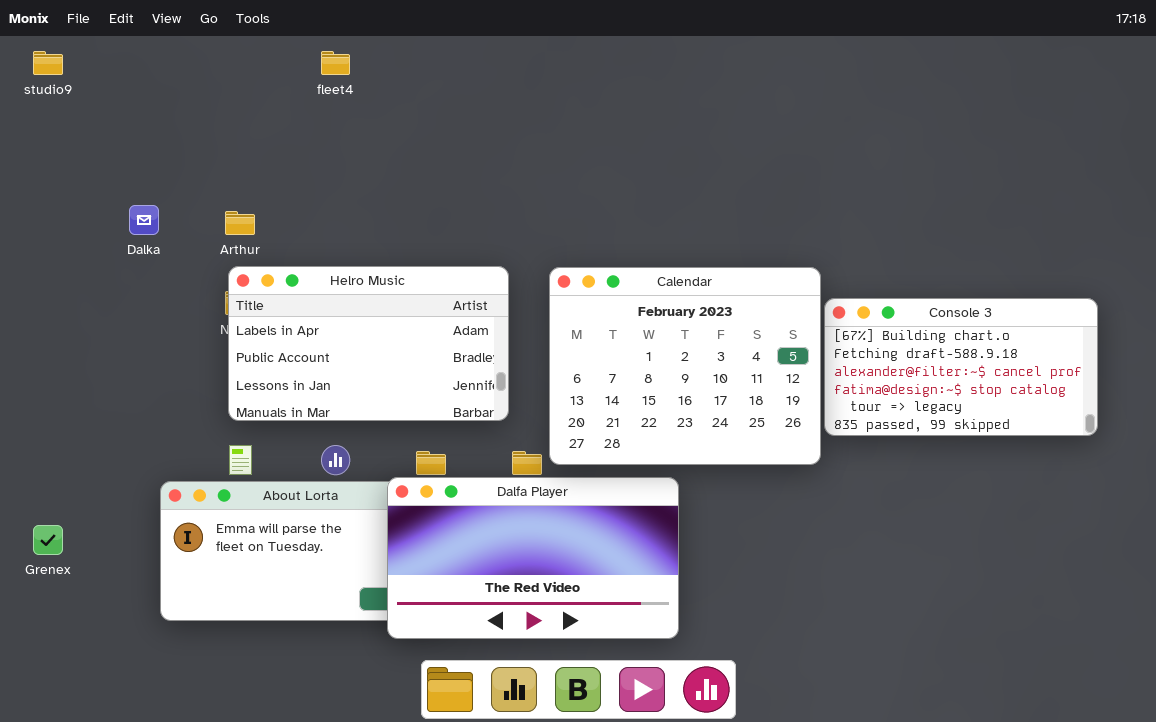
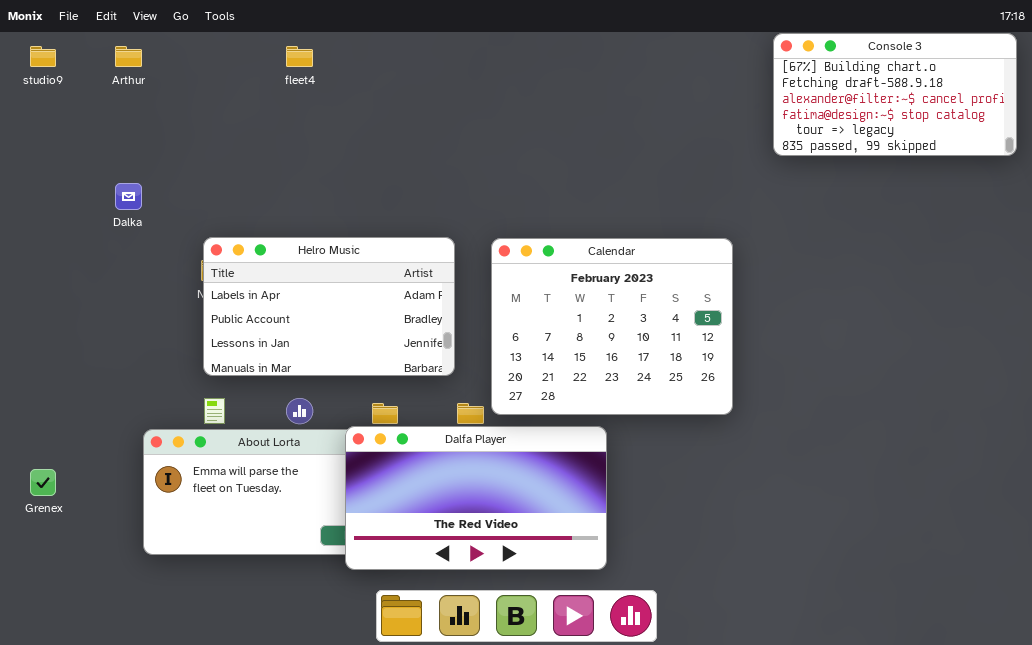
Arthur: [225,211,255,235] -> [115,46,142,67], moved
Console 3: [824,298,1098,436] -> [773,33,1017,156], moved

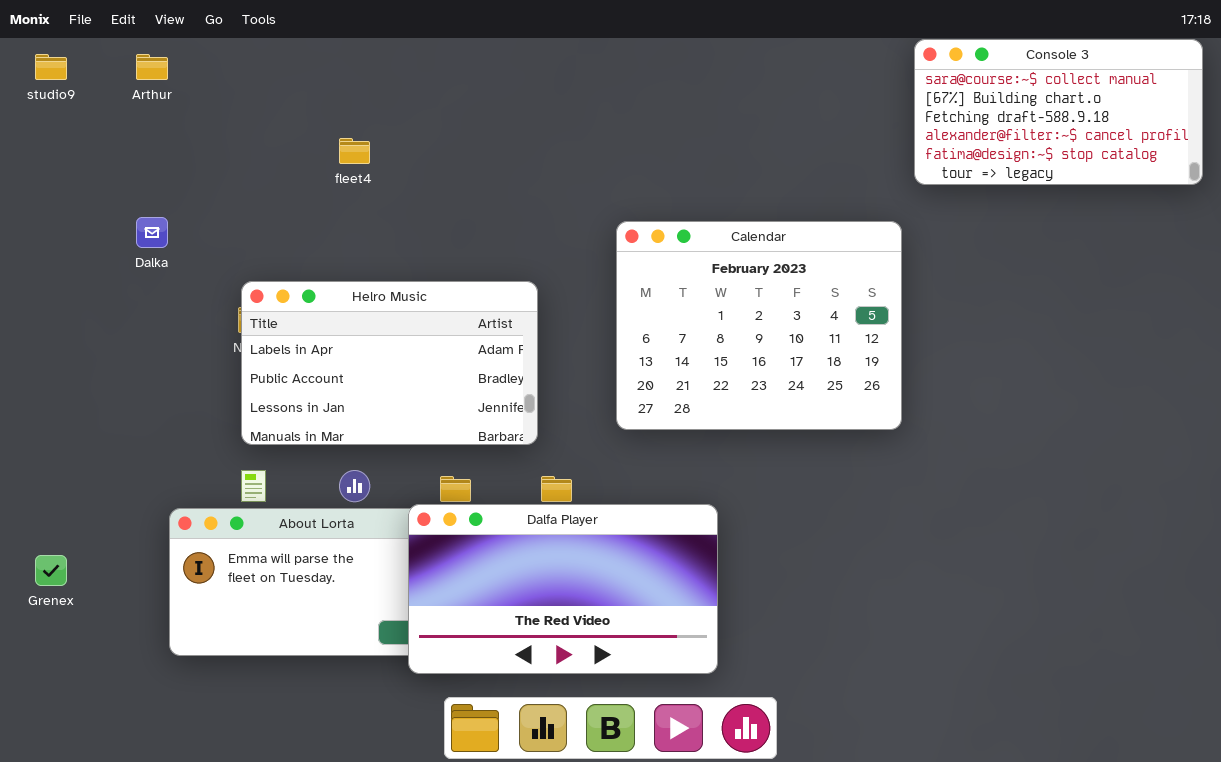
Console 3: [773,33,1017,156] -> [914,39,1203,185], scrolled up 1 row
fleet4: [286,46,313,67] -> [339,138,370,164], moved
Calendar: [491,238,733,415] -> [616,221,902,430], moved

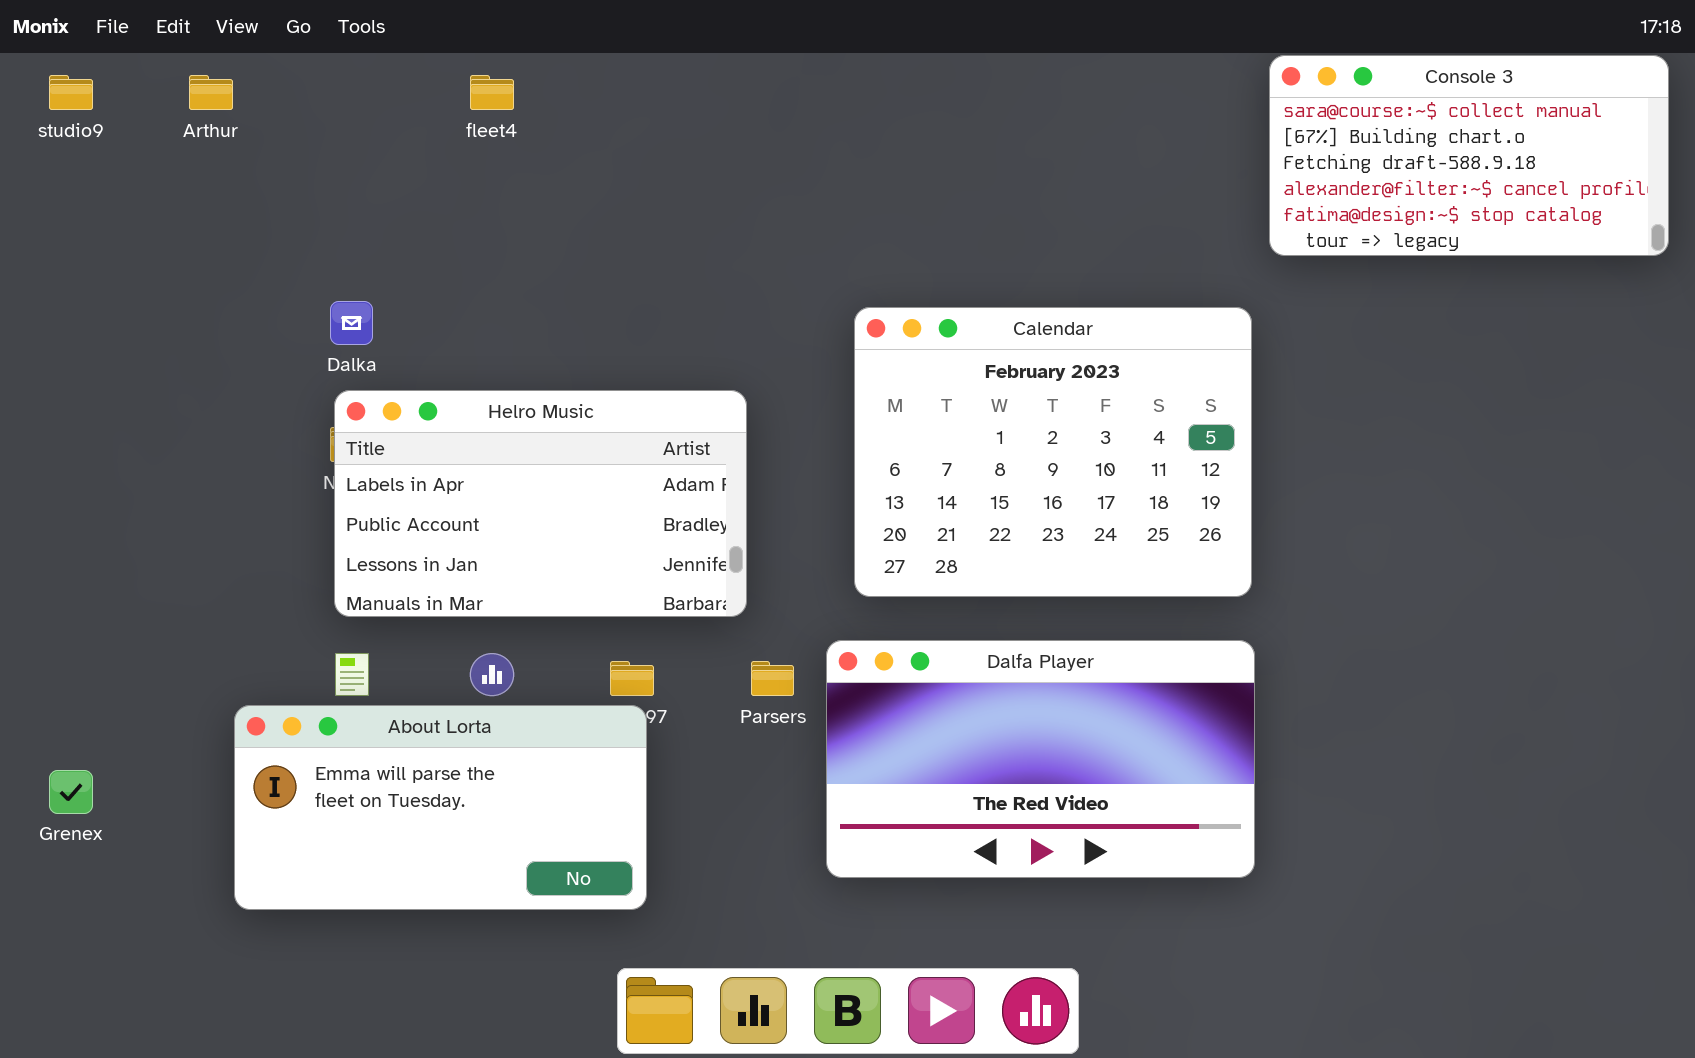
fleet4: [339,138,370,164] -> [470,75,514,110], moved
Dalka: [136,217,168,248] -> [330,301,373,345], moved
Dalfa Player: [408,504,718,674] -> [826,640,1255,878], moved

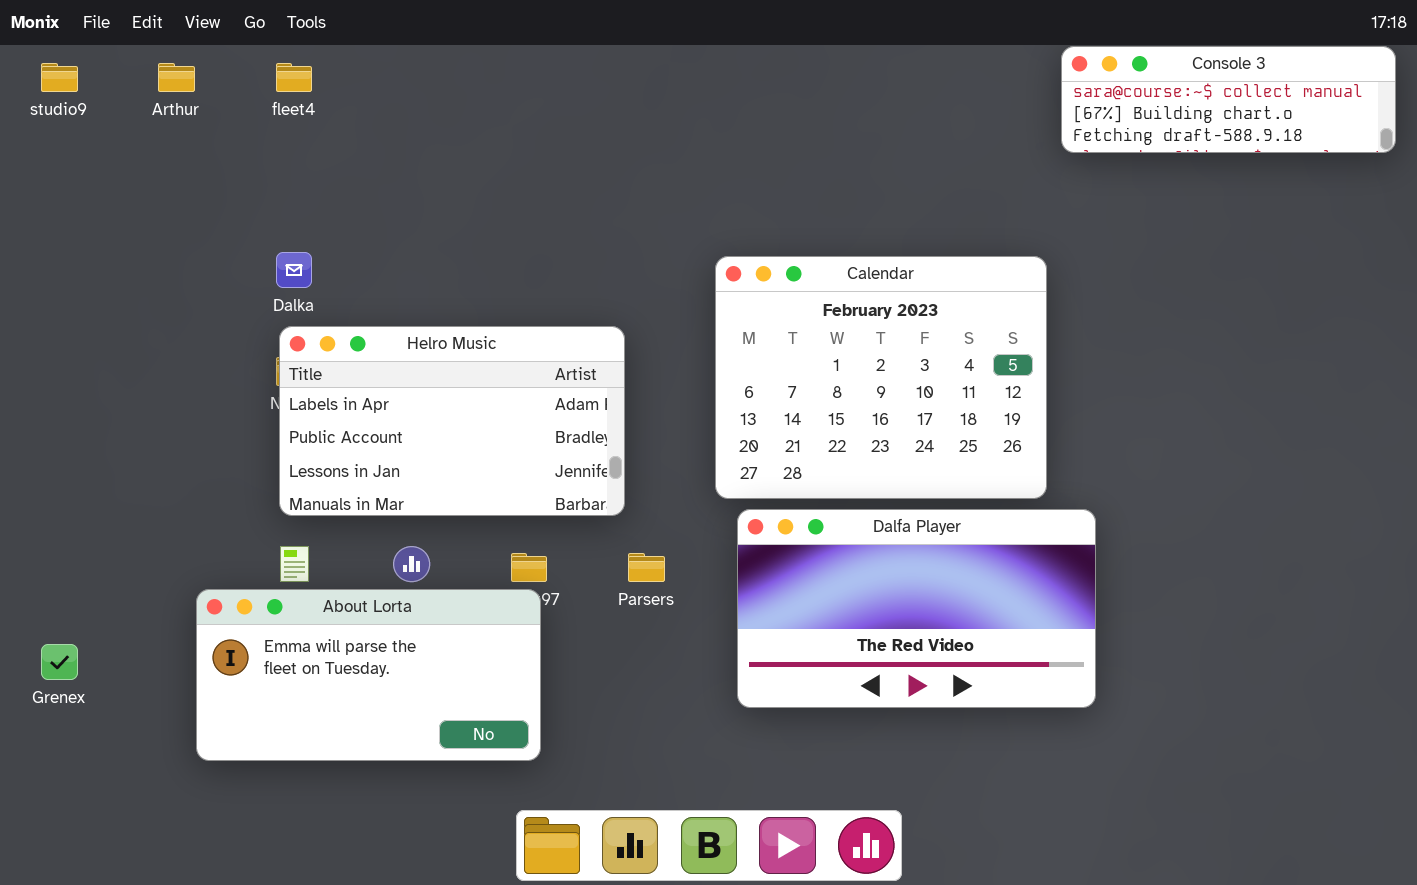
Console 3: [1269,55,1669,256] -> [1061,46,1396,153], resized
fleet4: [470,75,514,110] -> [276,63,312,92], moved
Dalfa Player: [826,640,1255,878] -> [737,509,1096,708], moved

